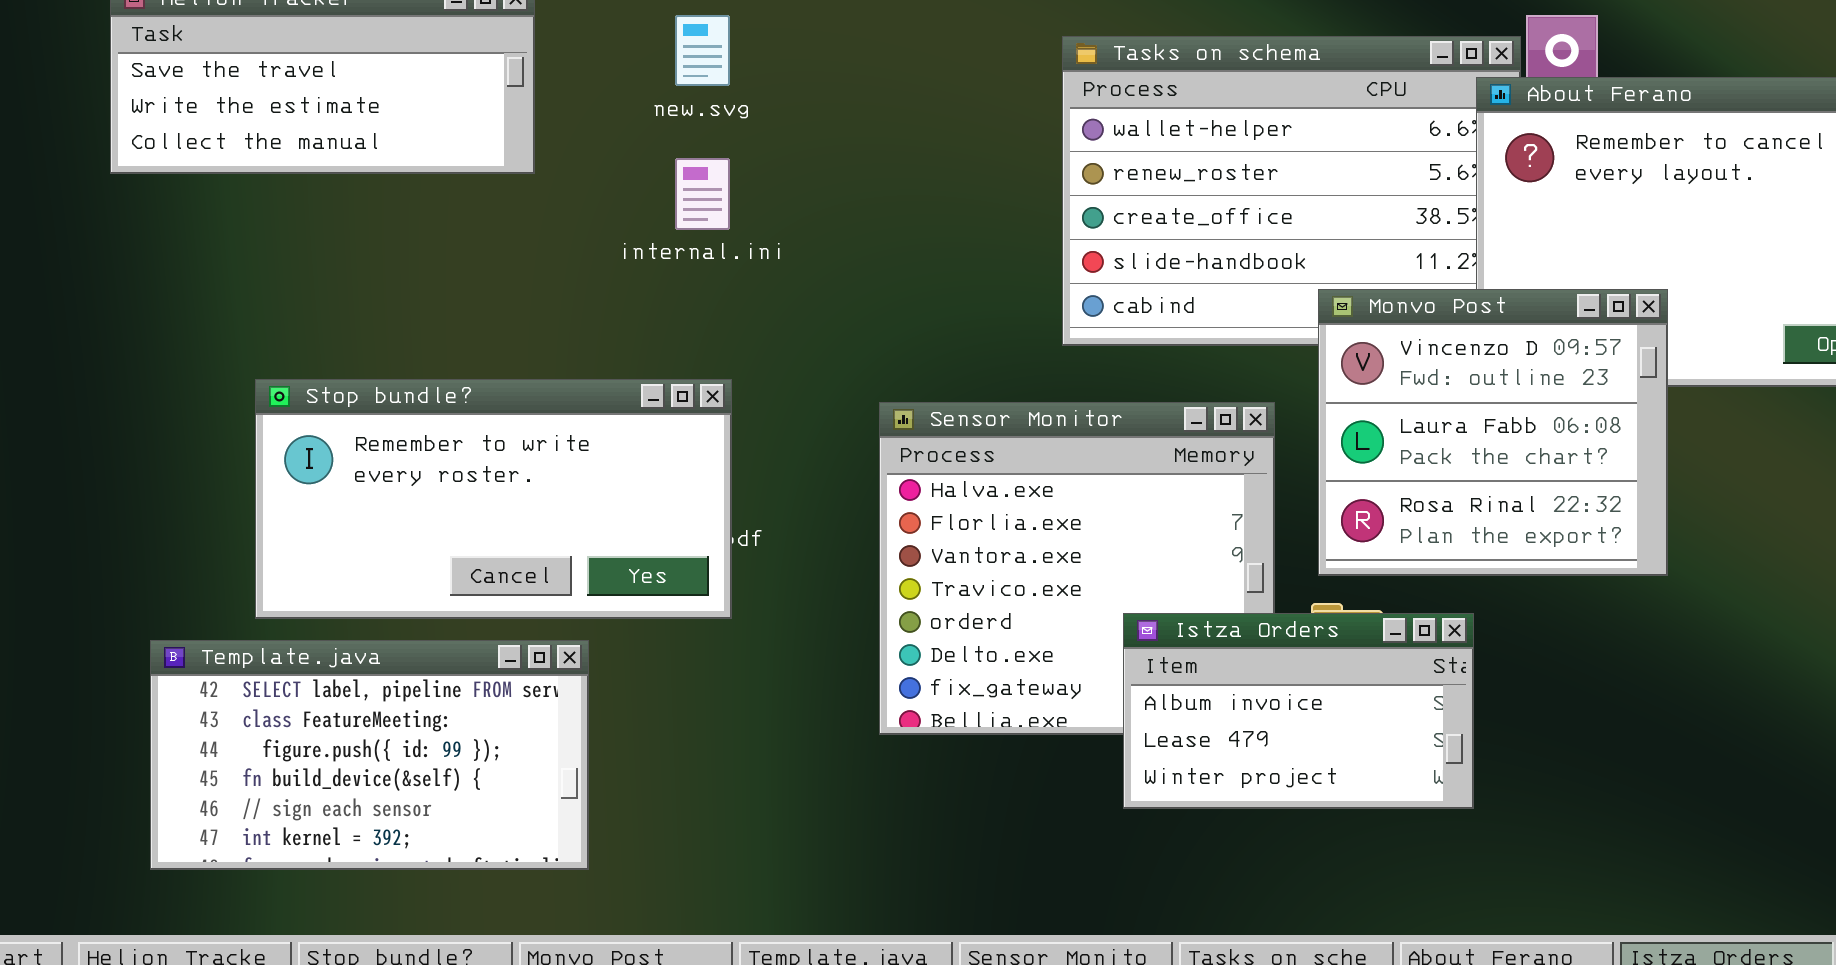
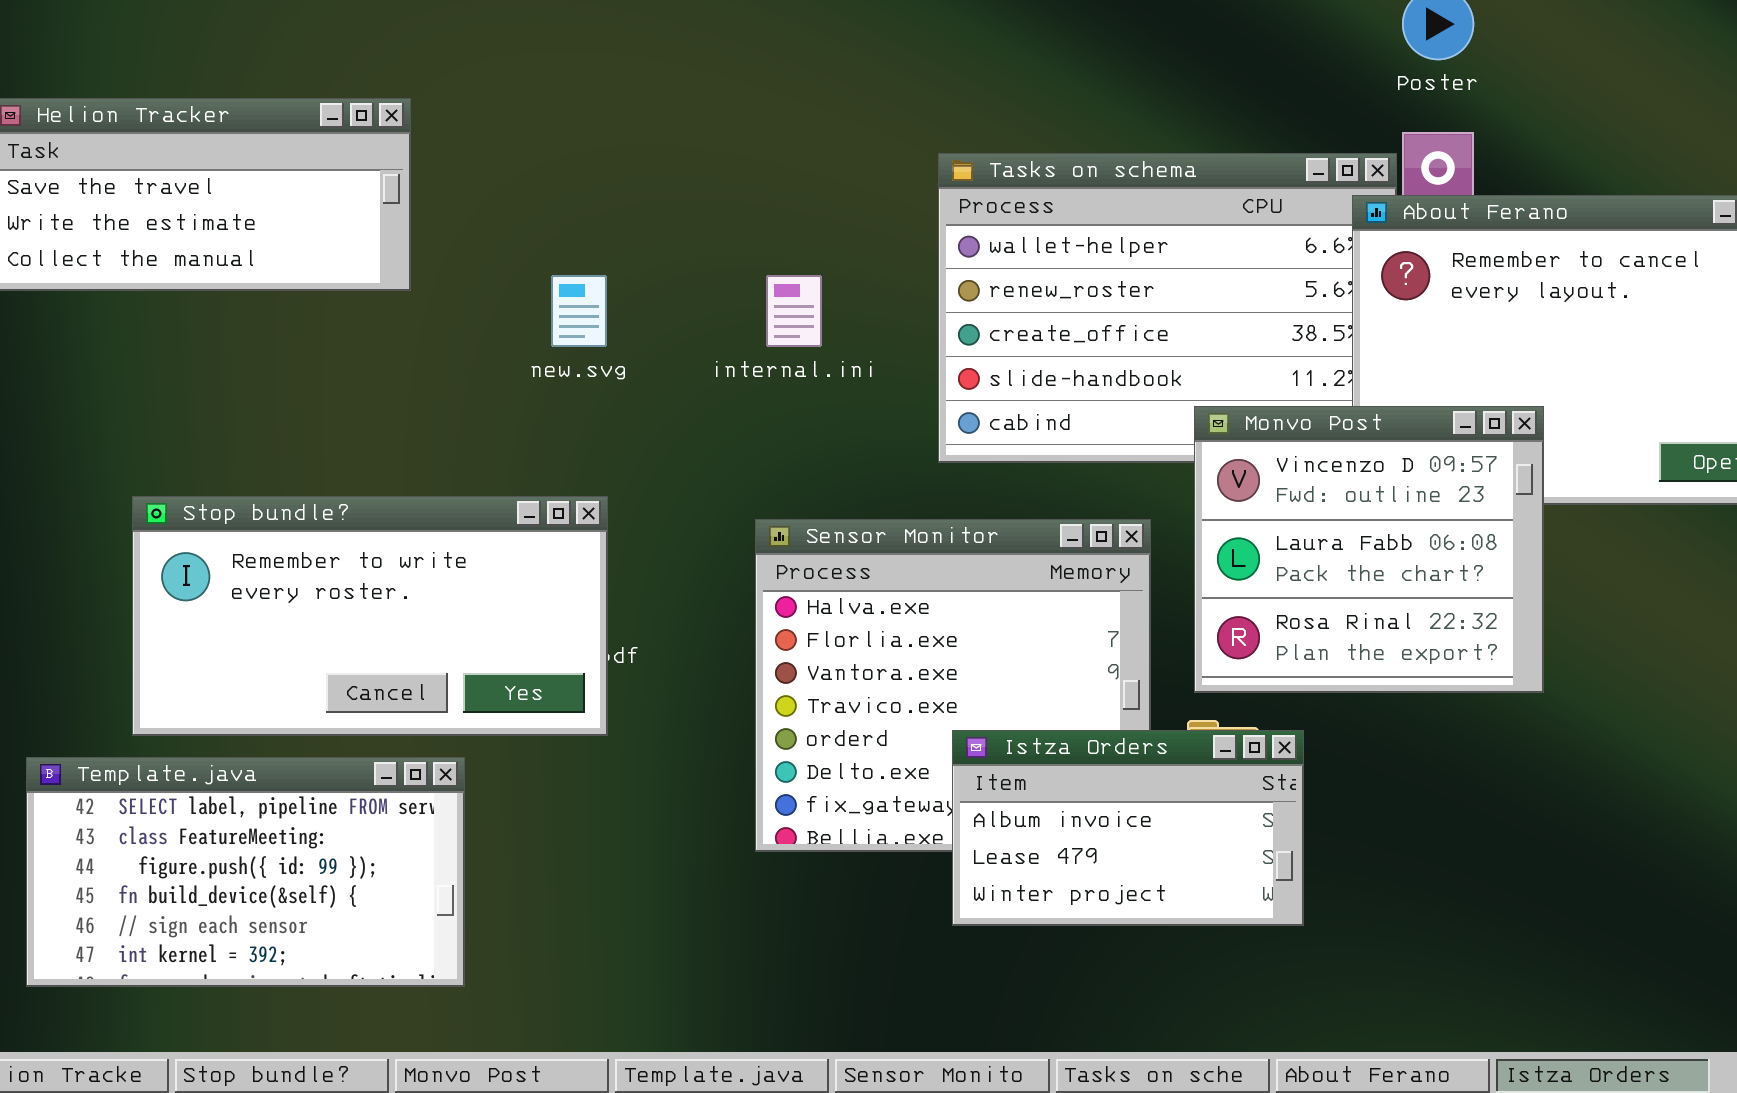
new.svg: [675,15,730,86] -> [551,275,607,347], moved
internal.ini: [675,158,730,230] -> [766,275,822,347], moved
Istza Orders: [1123,613,1474,809] -> [952,730,1304,926], moved

